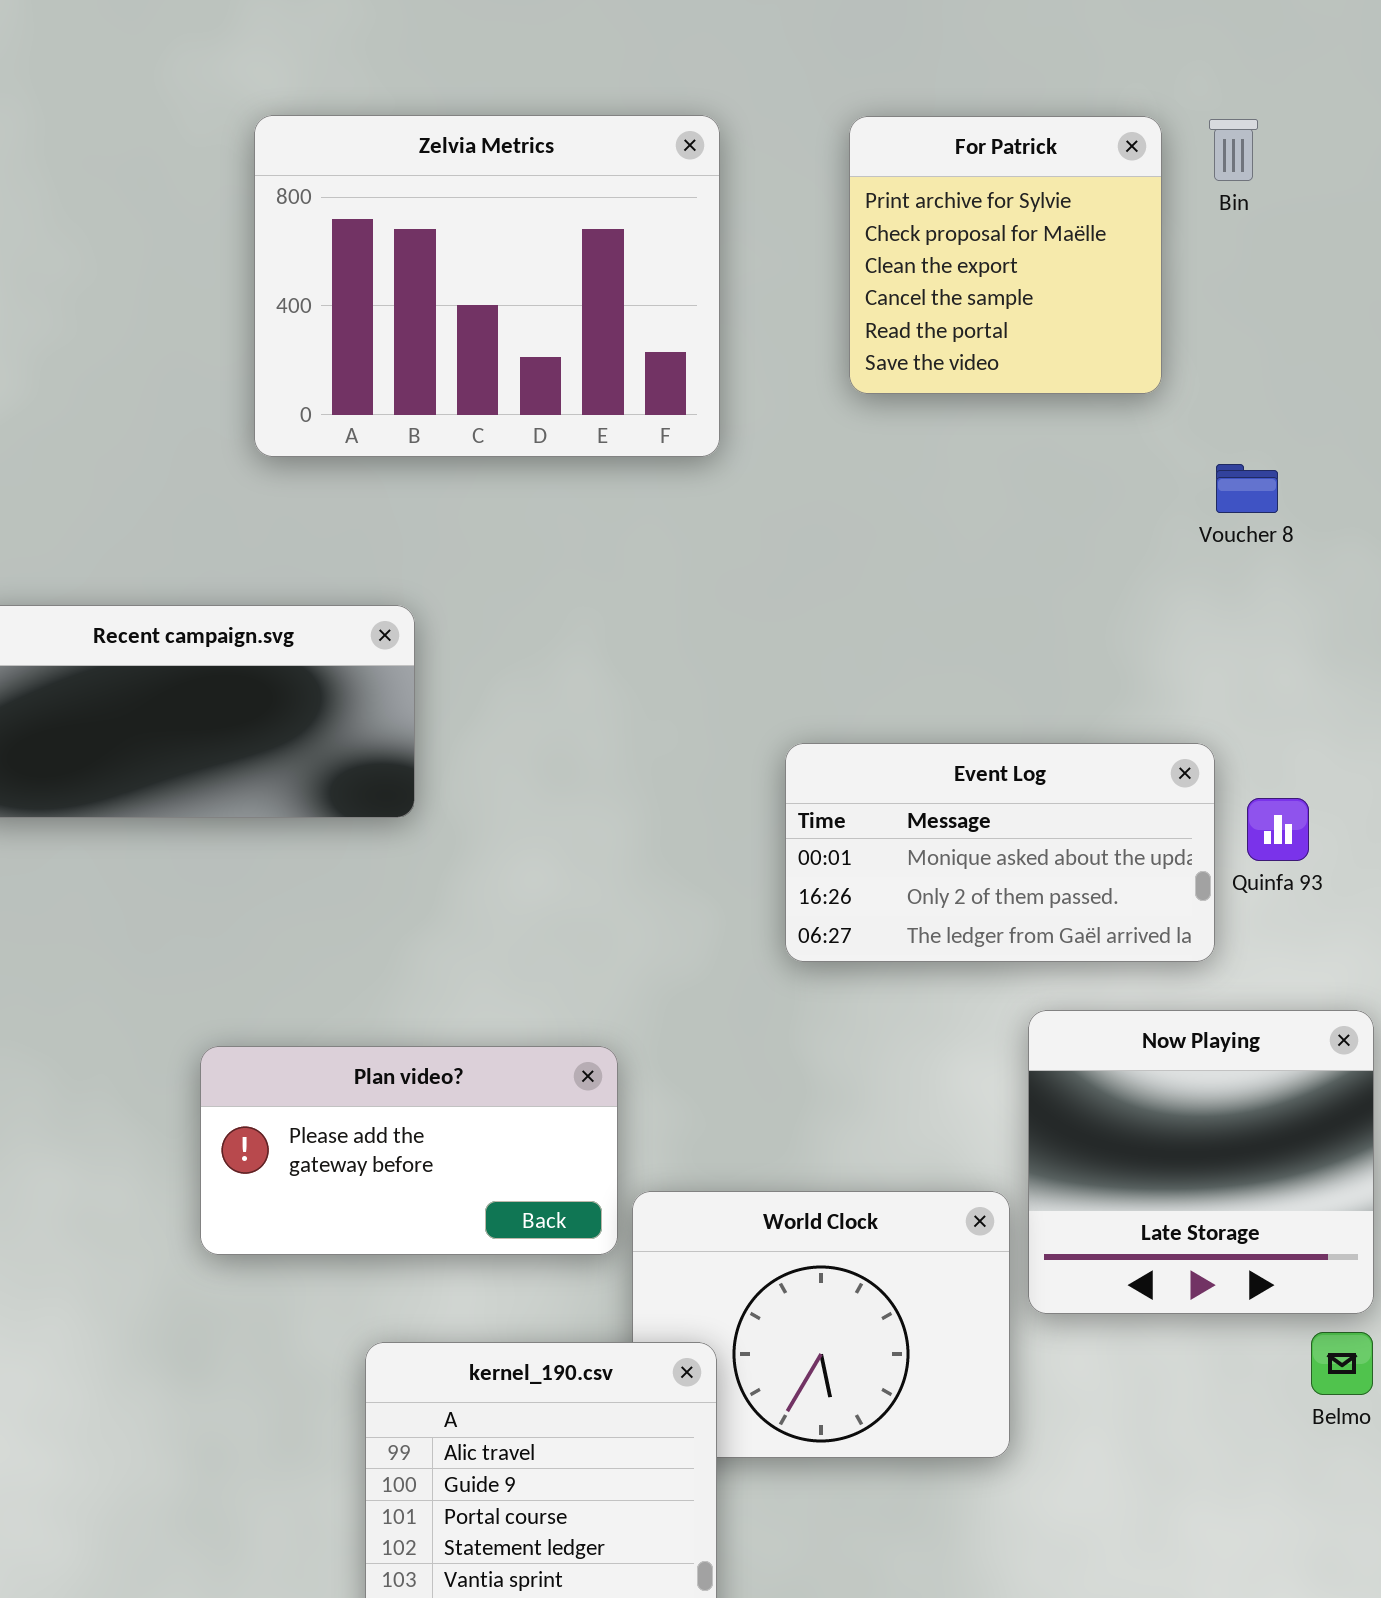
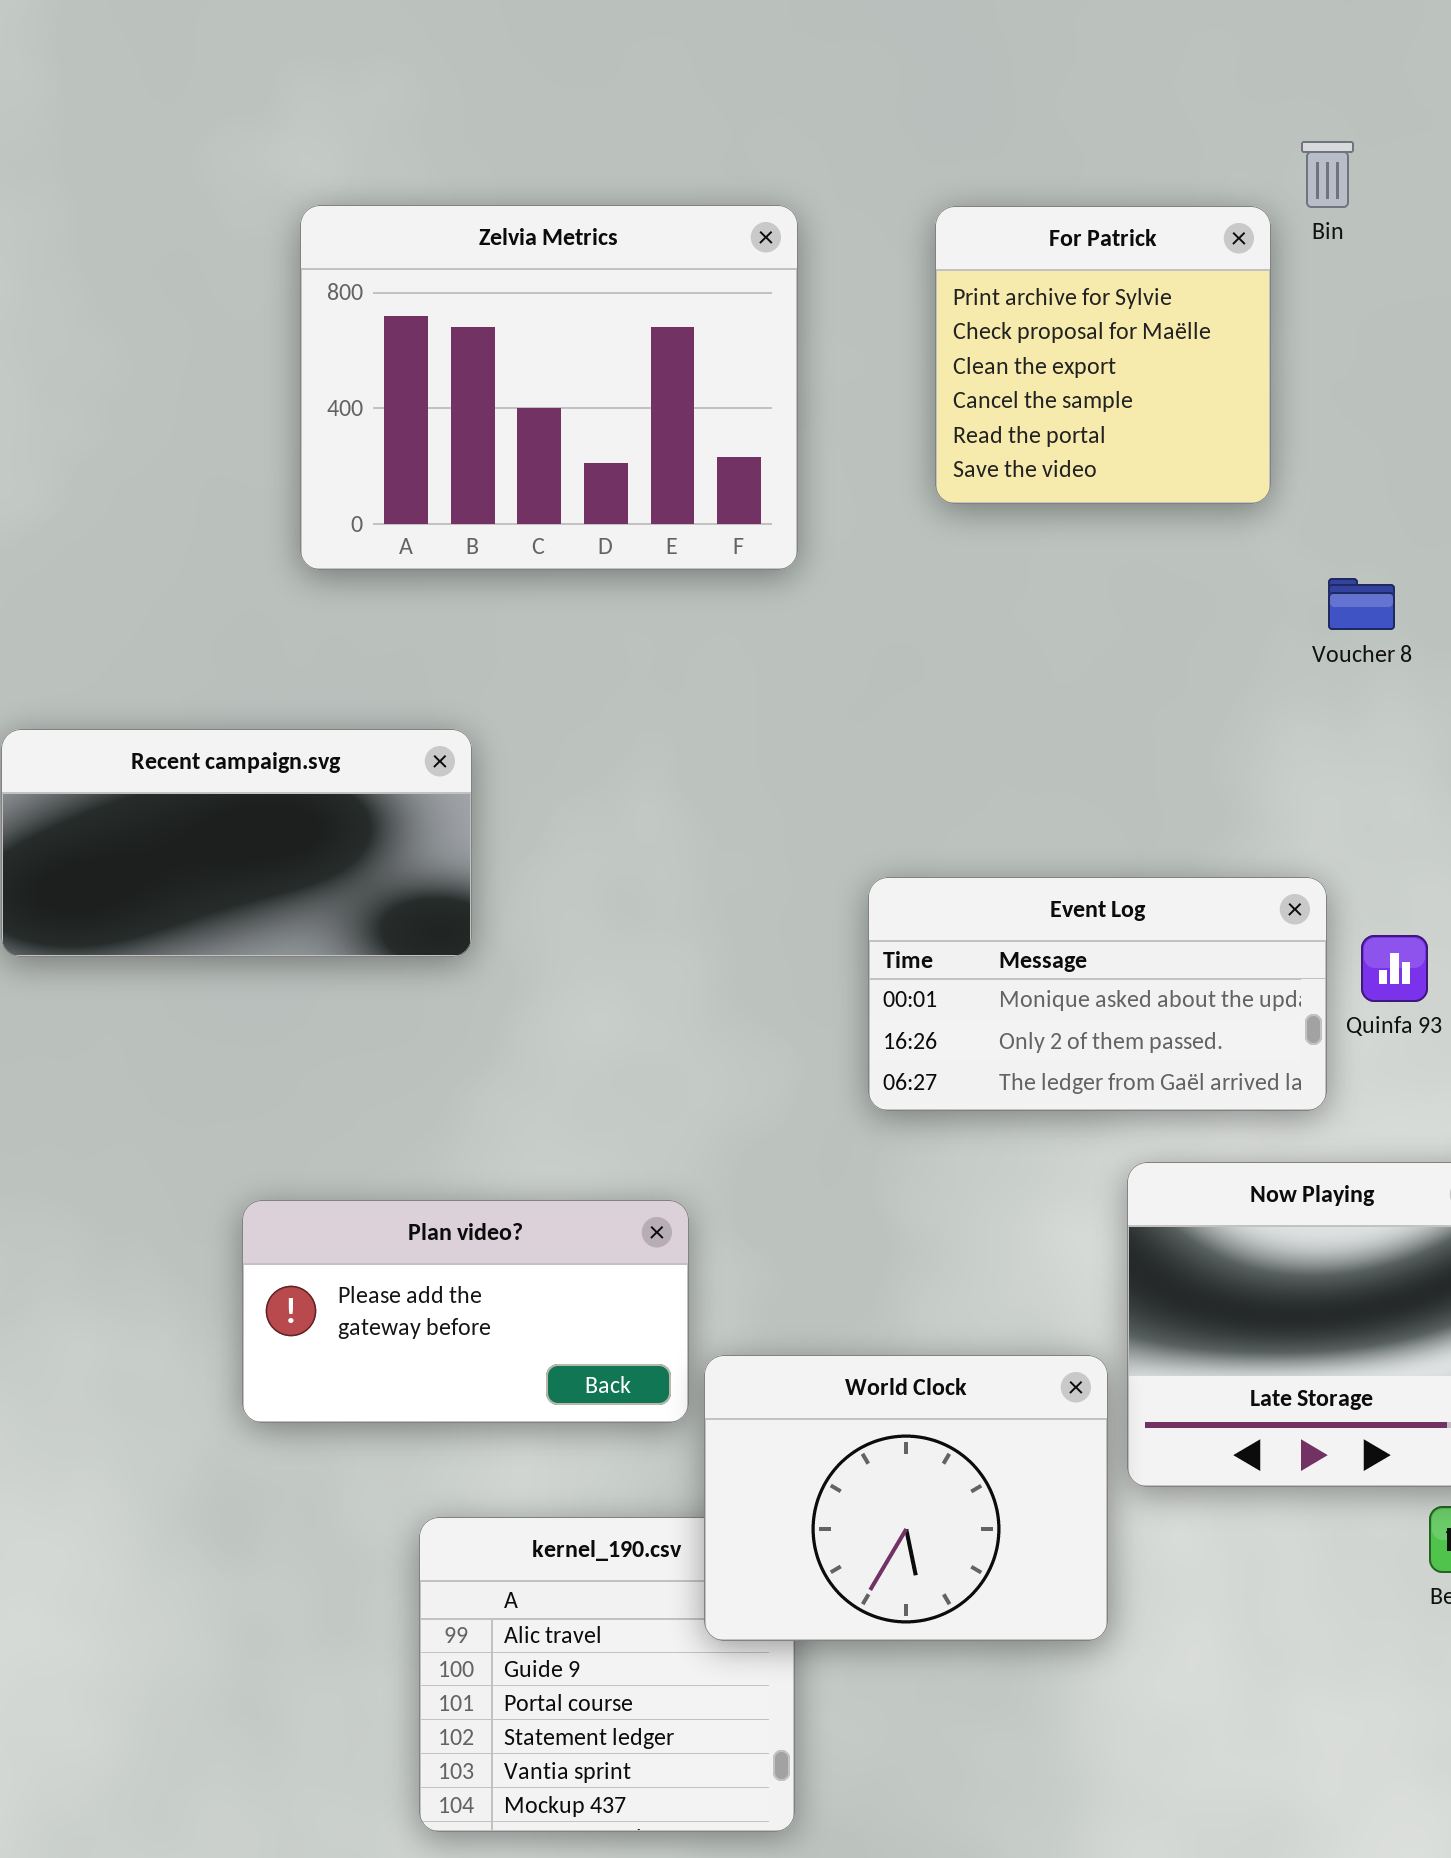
Bin: [1209,119,1258,181] -> [1301,141,1354,208], moved
World Clock: [632,1191,1010,1458] -> [704,1355,1108,1641], raised

